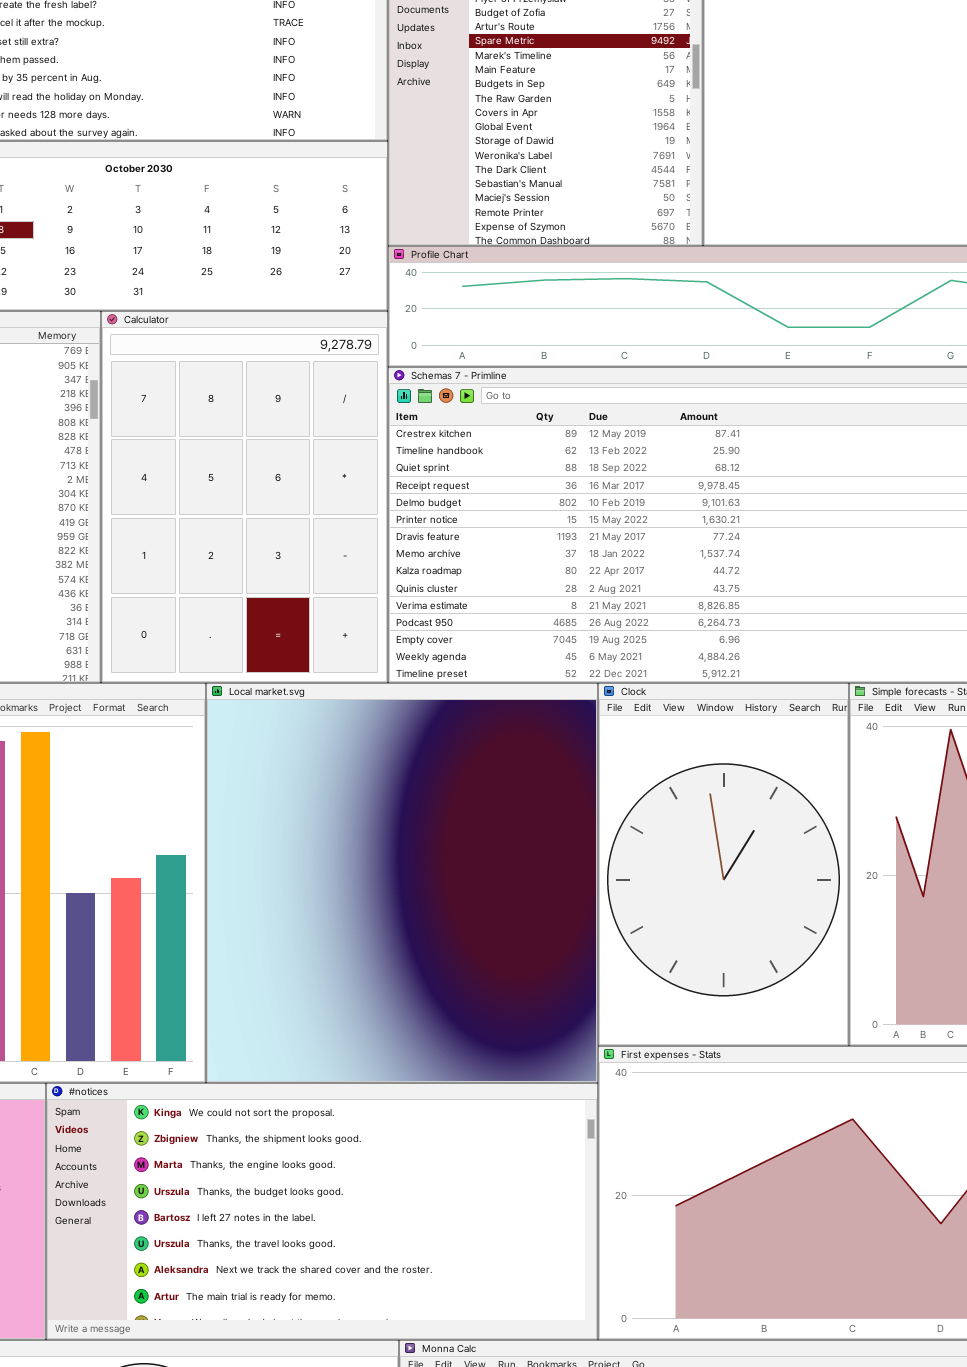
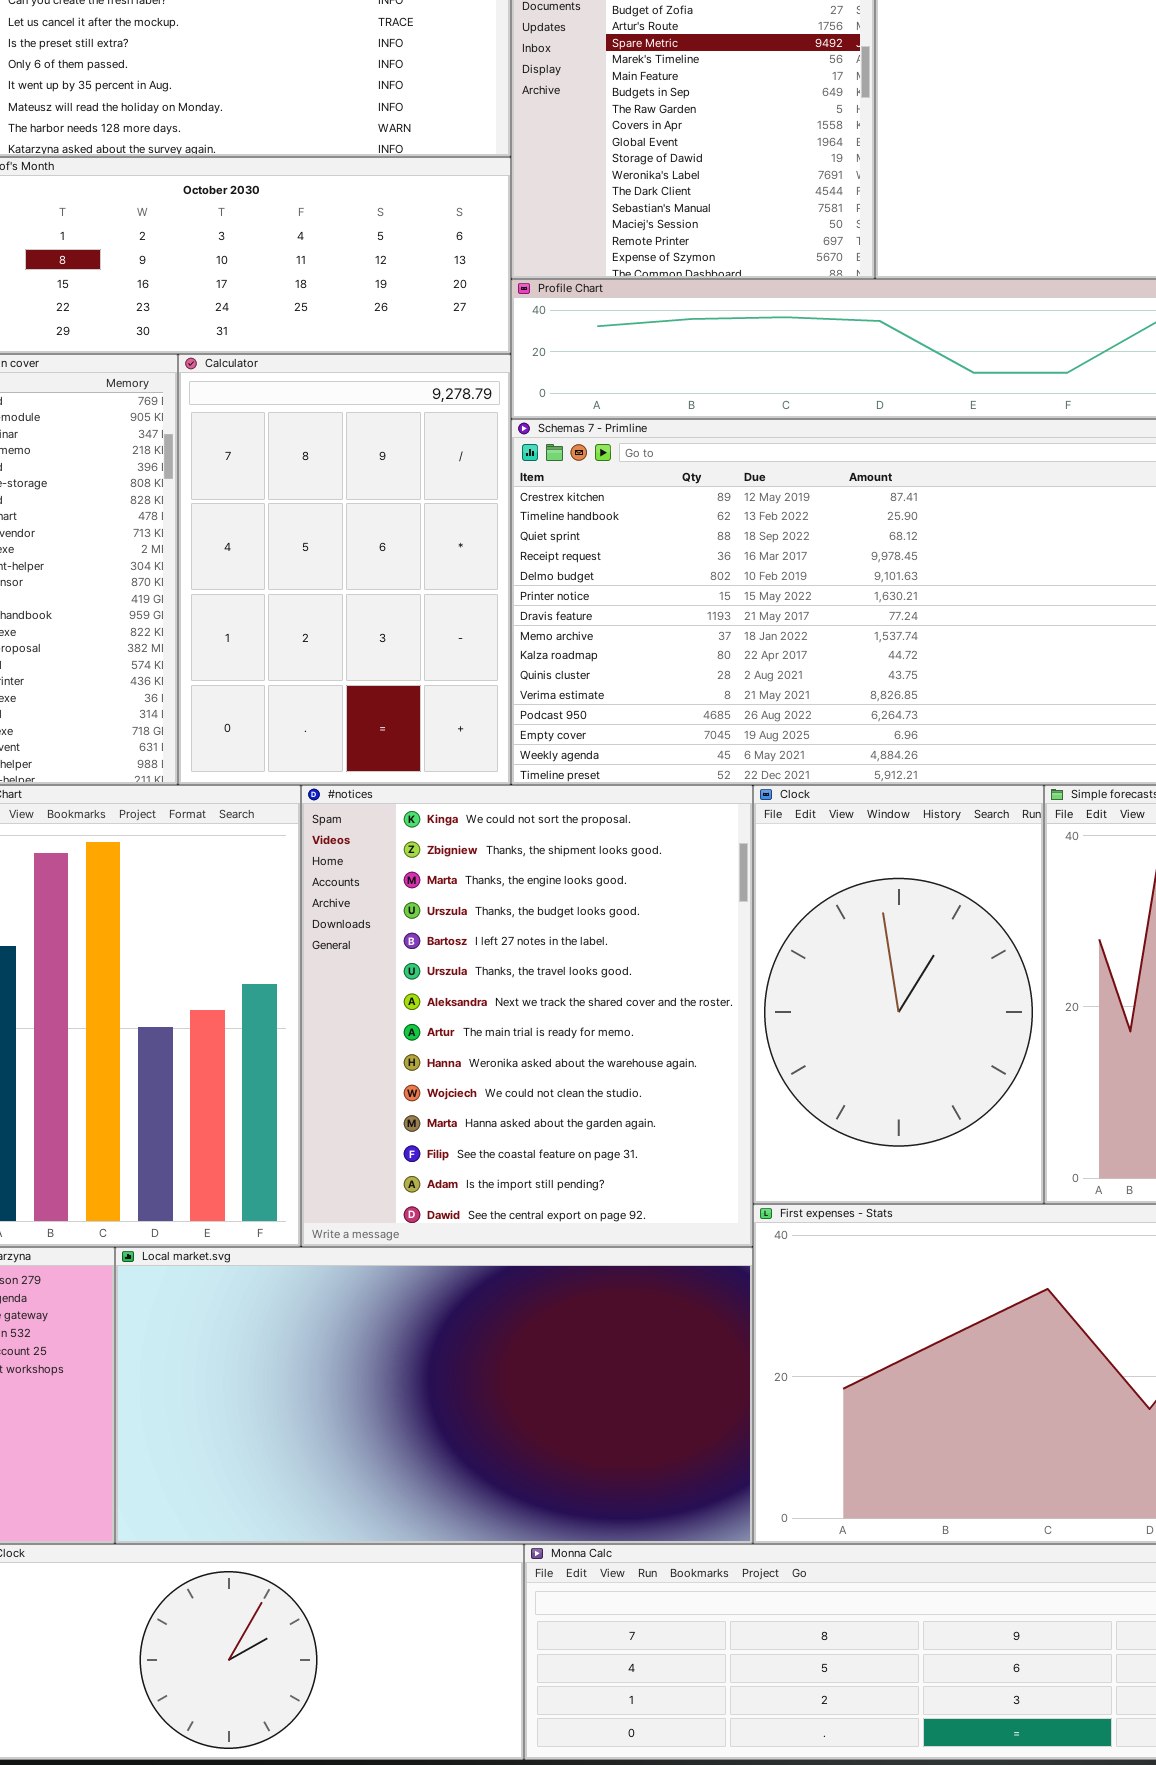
Local market.svg: [206,683,598,1083] -> [115,1247,753,1544], moved, resized
#notices: [46,1083,598,1340] -> [301,785,753,1247], moved, resized

